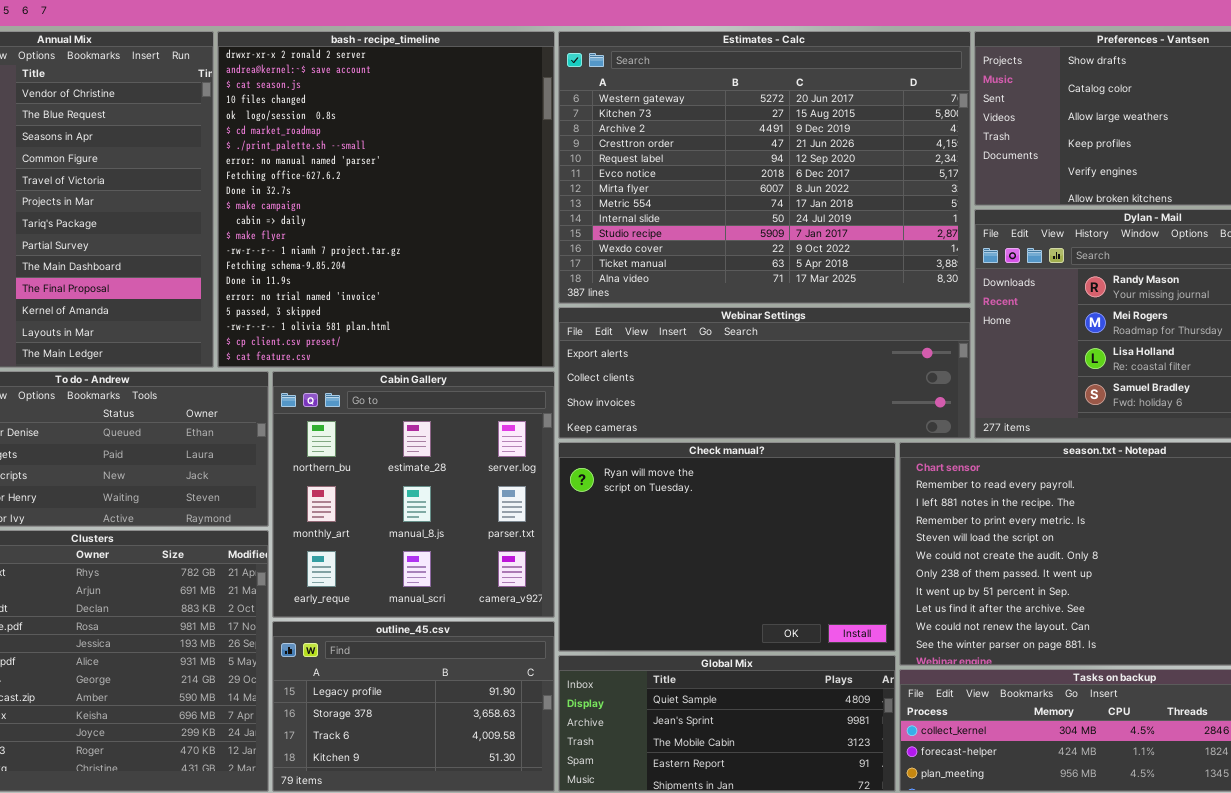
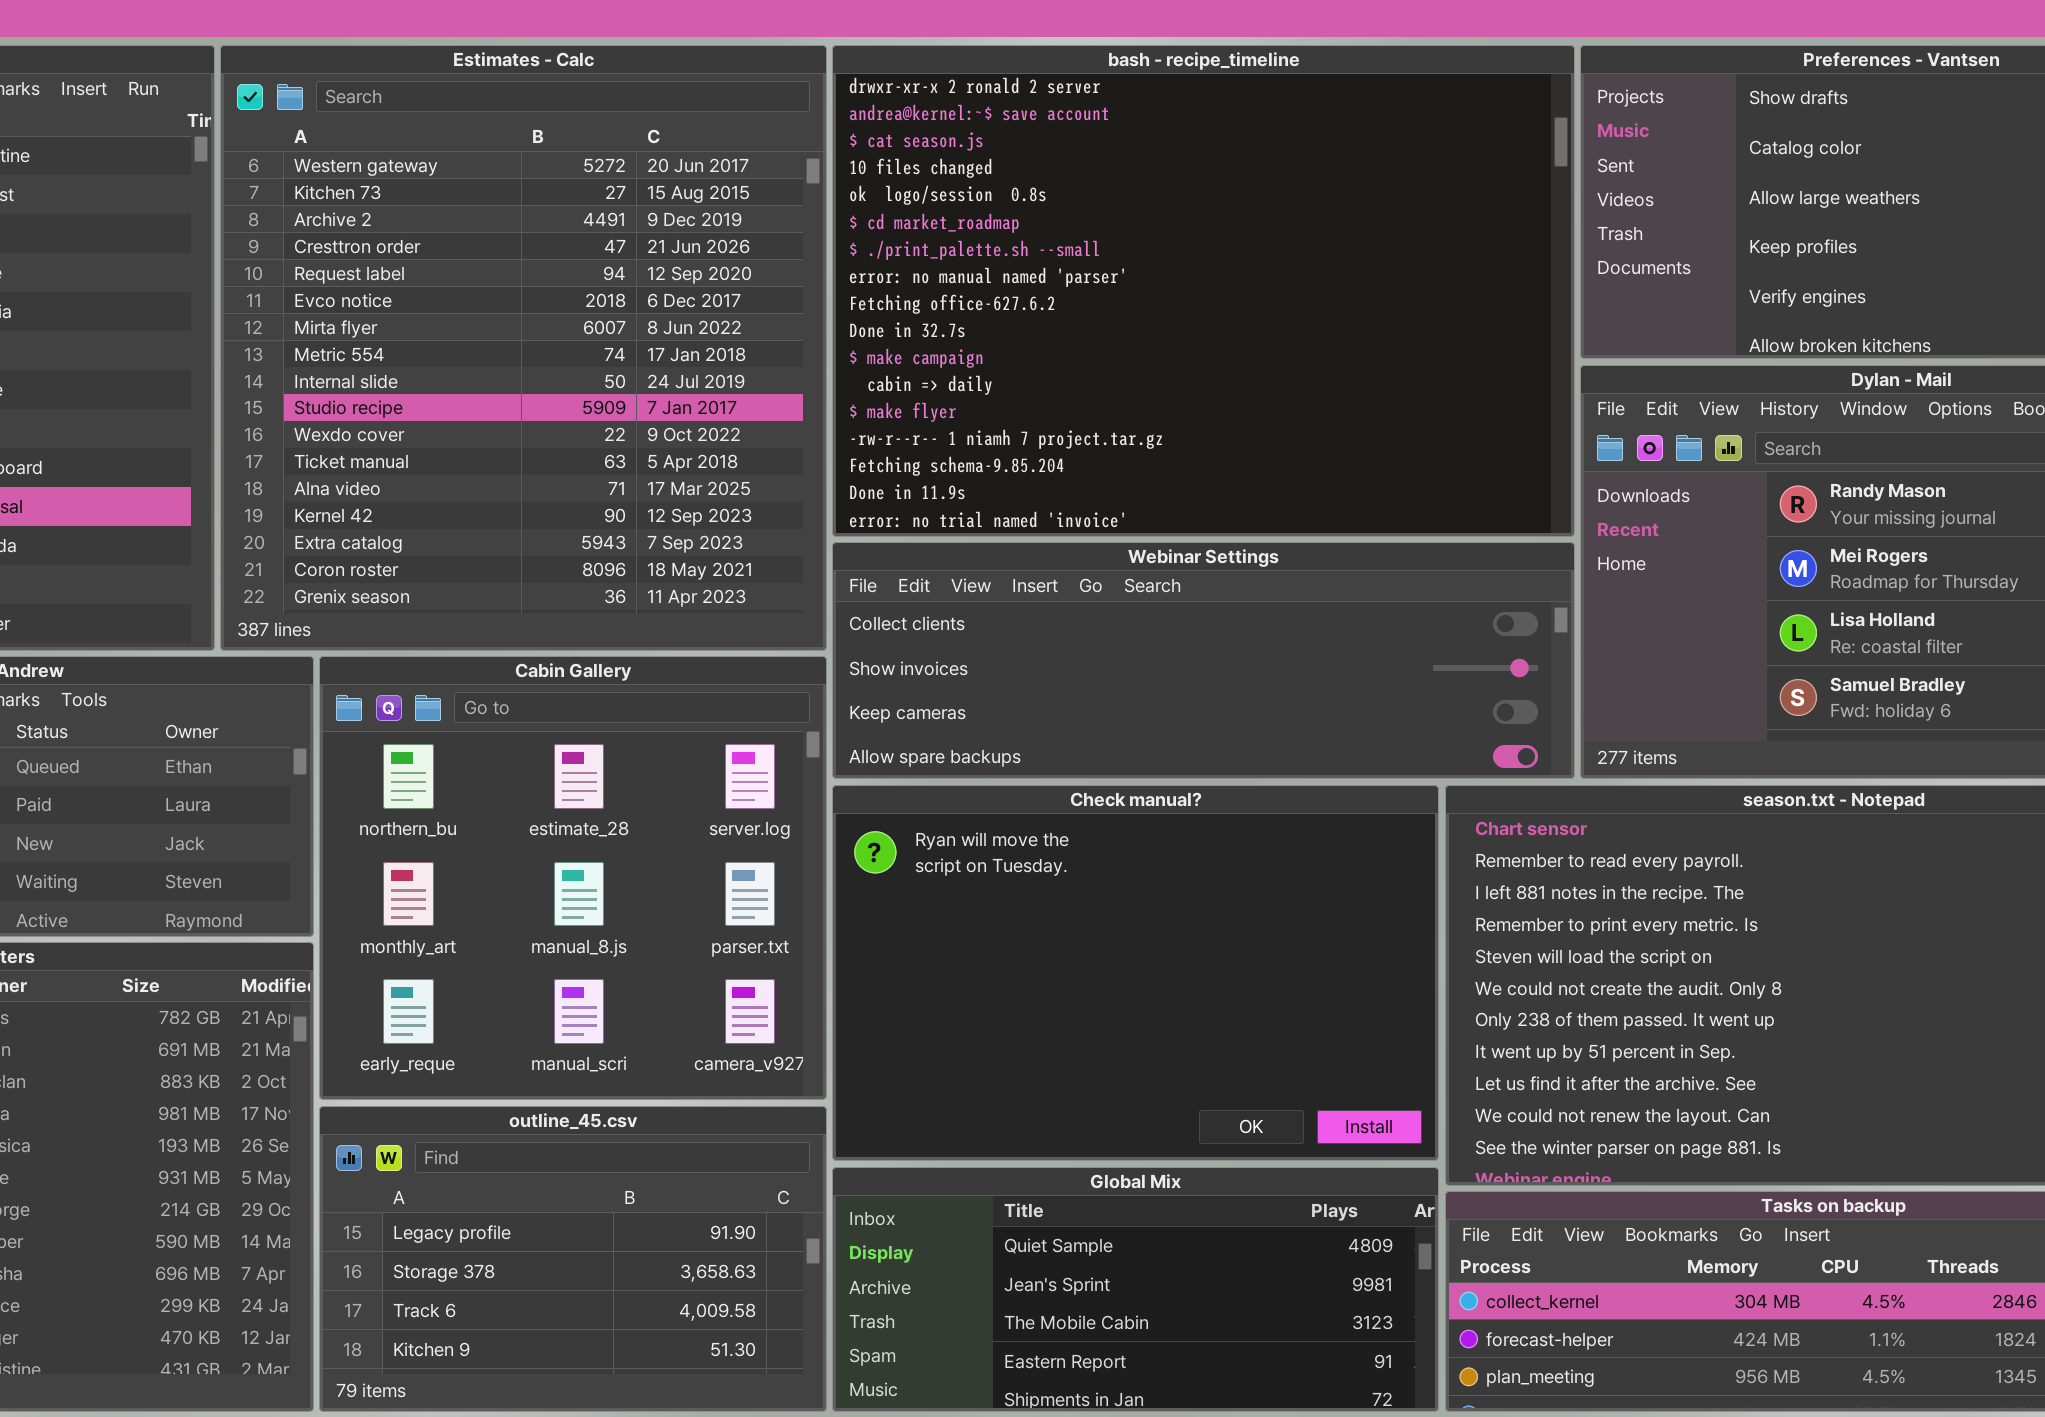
bash - recipe_timeline: [217,31,555,368] -> [832,45,1575,537], moved, resized
Estimates - Calc: [558,31,971,304] -> [220,45,827,651], moved, resized
Webinar Settings: [558,307,971,439] -> [832,542,1575,779], scrolled down 1 row

